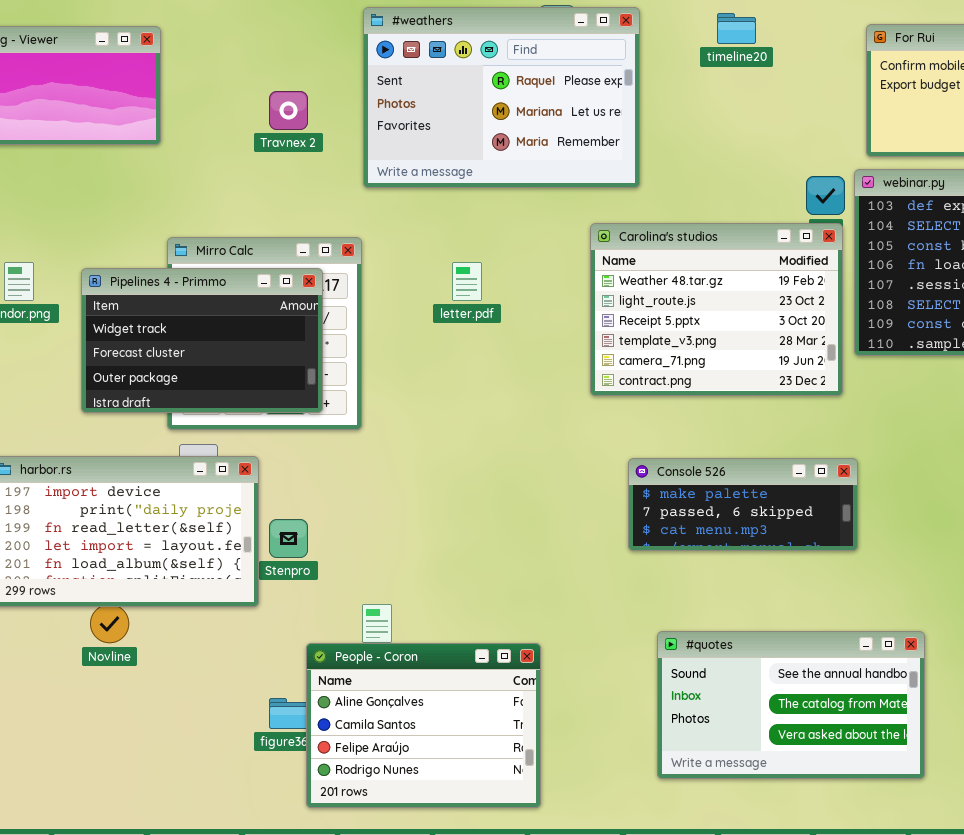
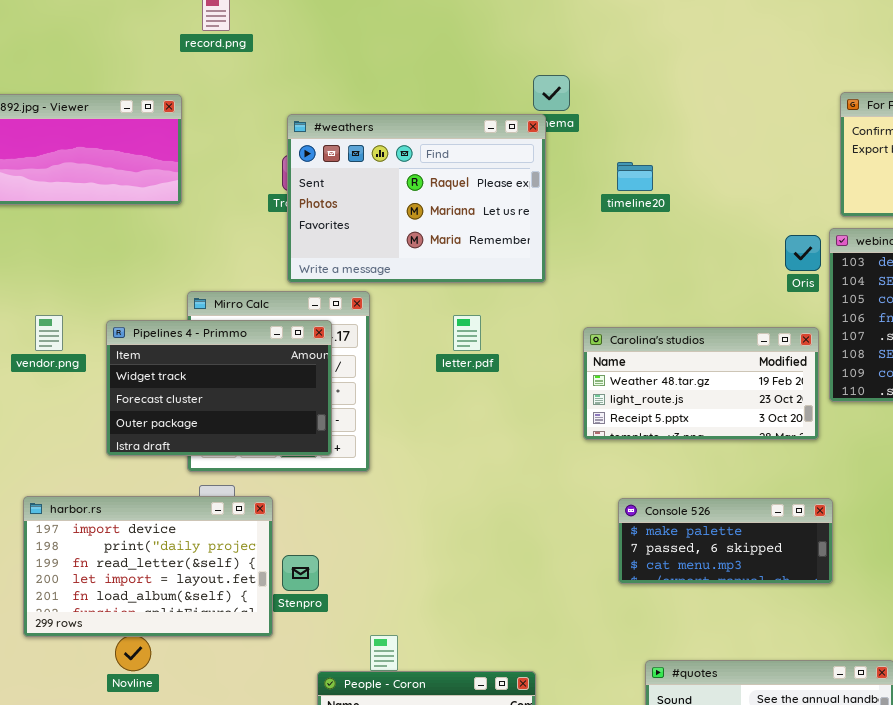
#weathers: [363,7,640,188] -> [287,114,546,283], moved
timeline20: [717,13,756,44] -> [617,162,653,191], moved
Carolina's studios: [590,223,843,396] -> [583,327,819,440], resized

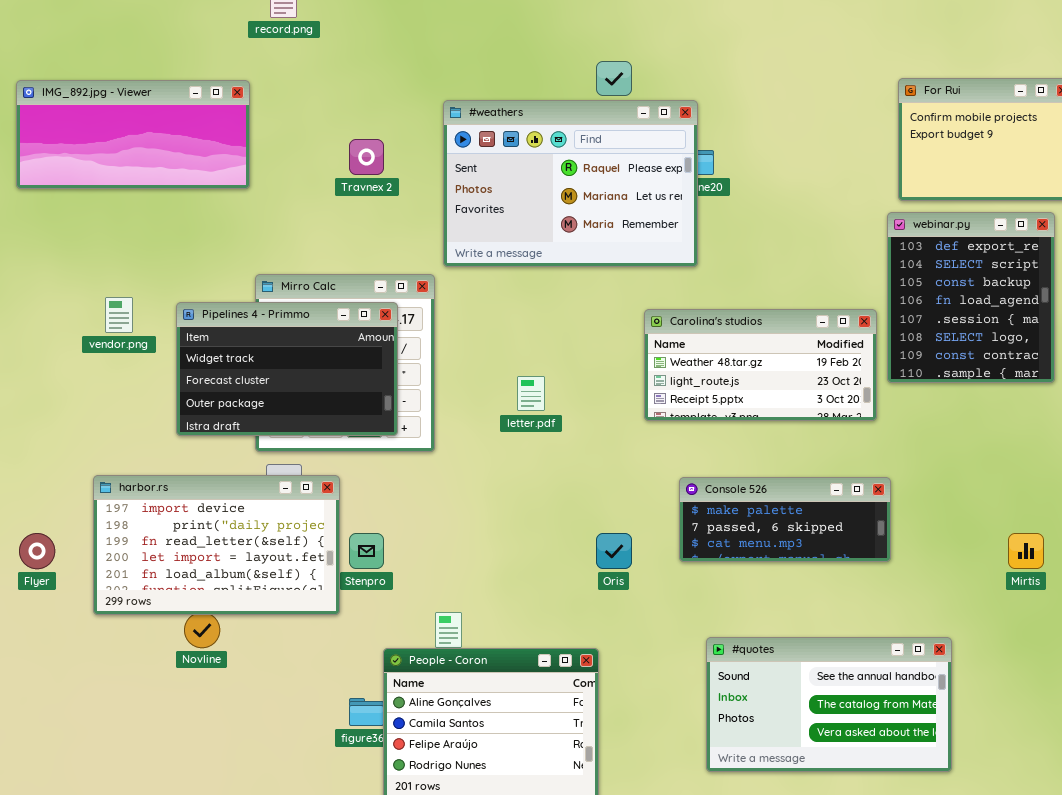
#weathers: [287,114,546,283] -> [443,100,698,267], moved
Oris: [785,235,821,271] -> [596,533,632,569], moved
letter.pdf: [453,315,481,351] -> [517,376,545,411], moved

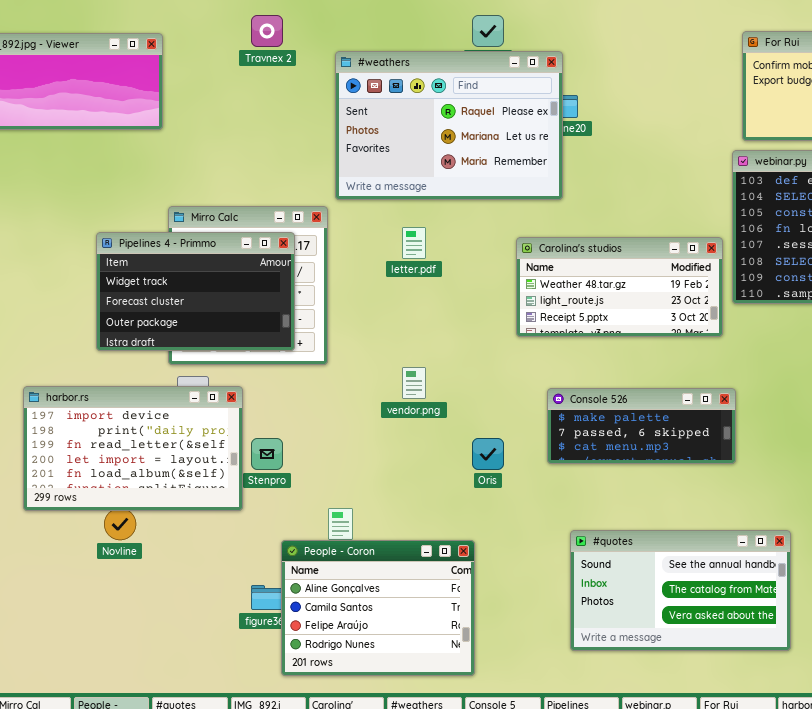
Travnex 2: [349,139,384,175] -> [251,15,283,47], moved
vendor.png: [105,297,133,333] -> [402,367,426,399], moved
letter.pdf: [517,376,545,411] -> [402,227,426,259], moved

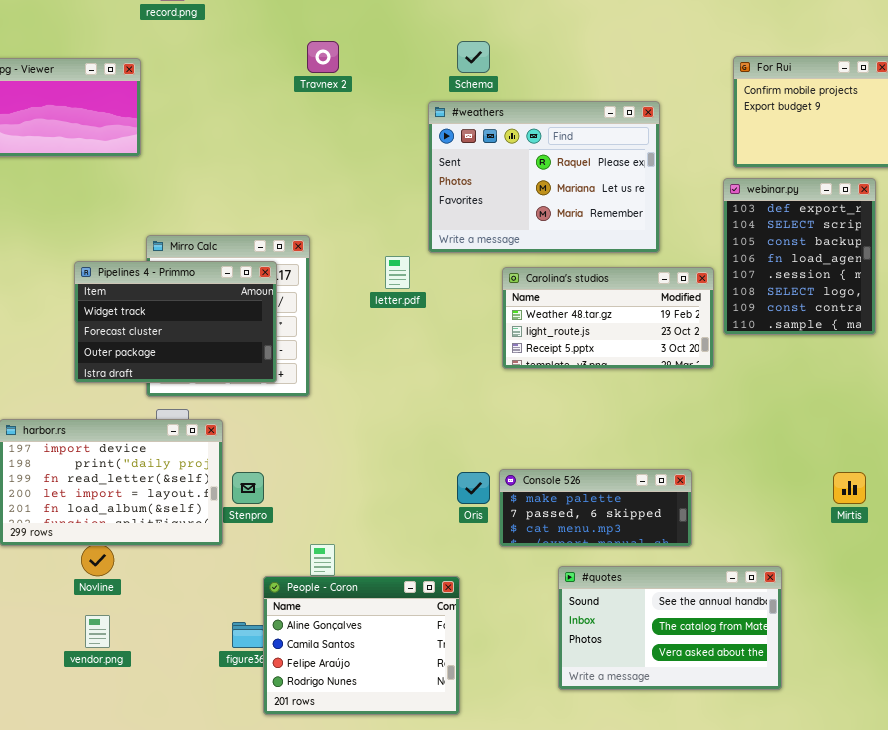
Travnex 2: [251,15,283,47] -> [307,41,339,73], moved
#weathers: [335,51,563,200] -> [428,101,660,253], moved
vendor.png: [402,367,426,399] -> [85,615,110,648], moved
Console 526: [547,388,736,464] -> [499,469,692,547], moved

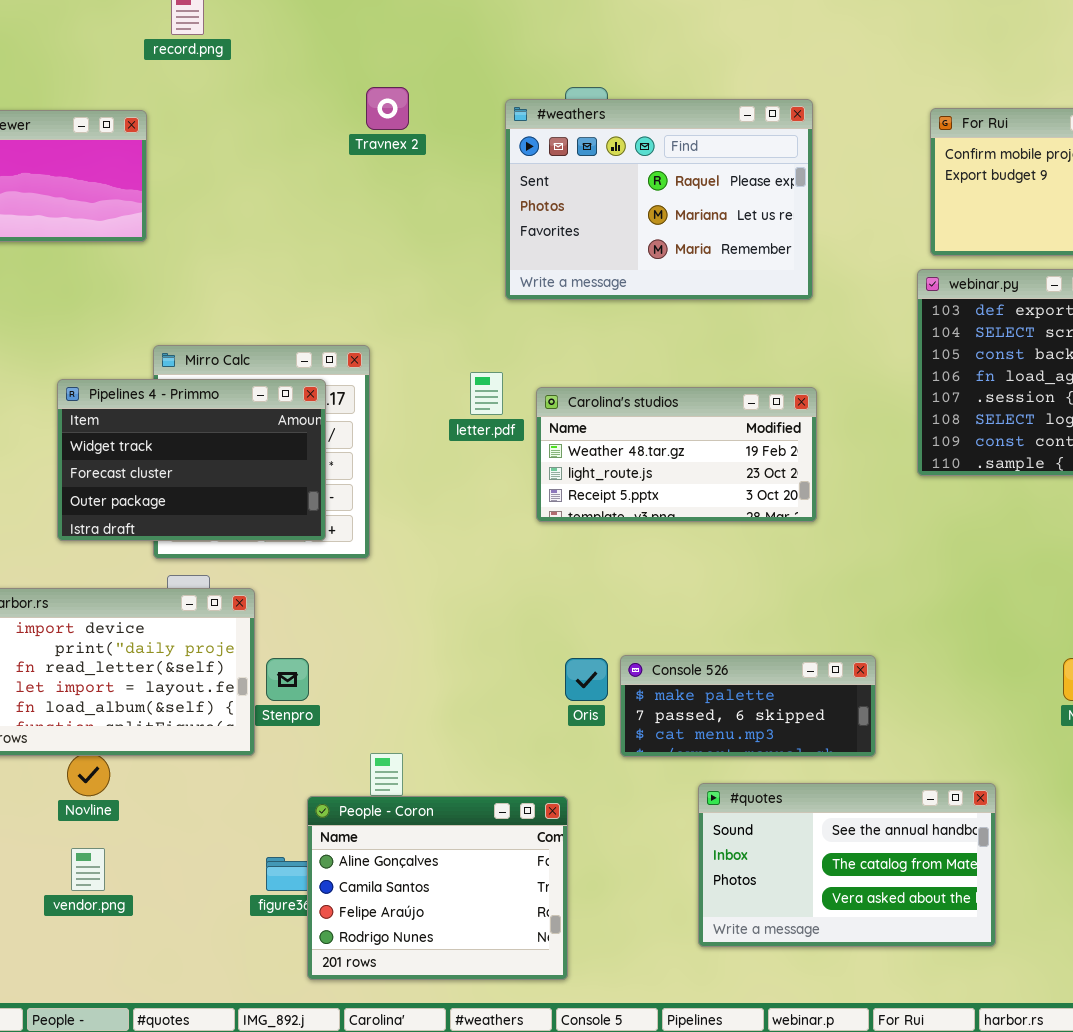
#weathers: [428,101,660,253] -> [505,99,813,300], moved
Carolina's studios: [502,267,714,369] -> [536,387,817,522], moved

